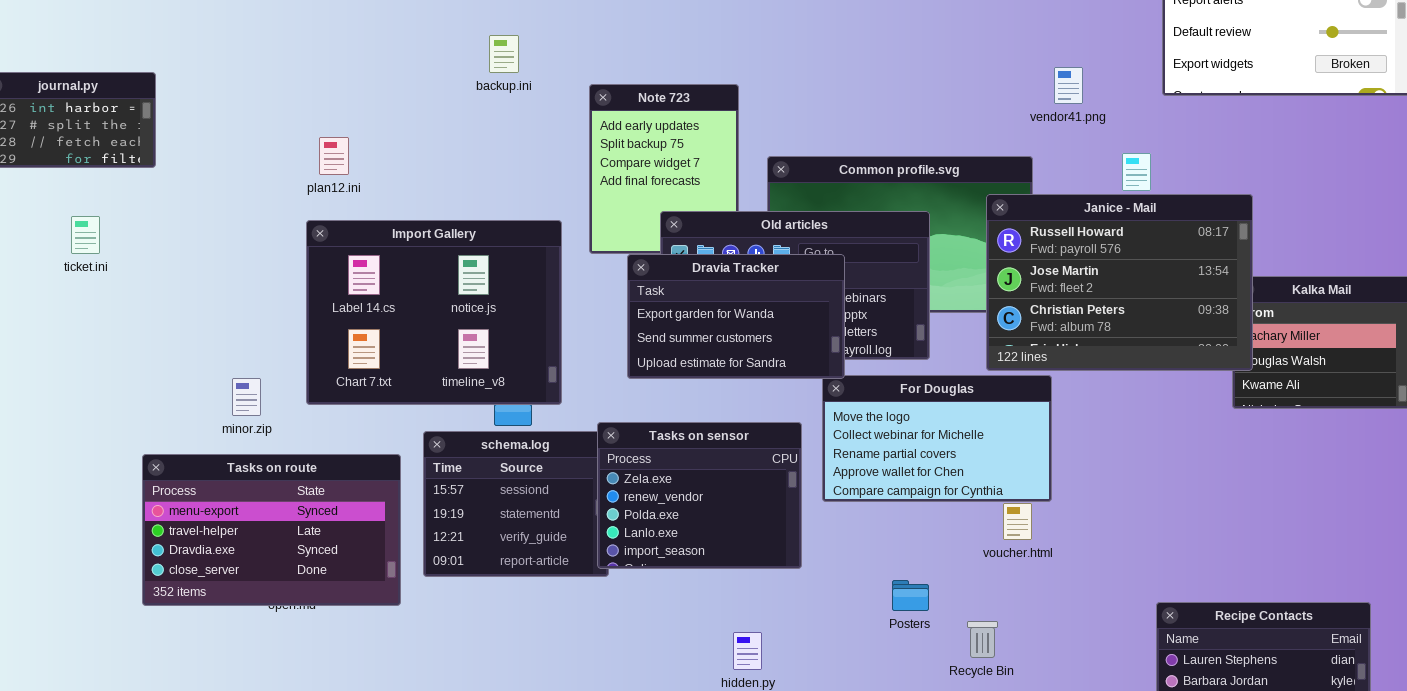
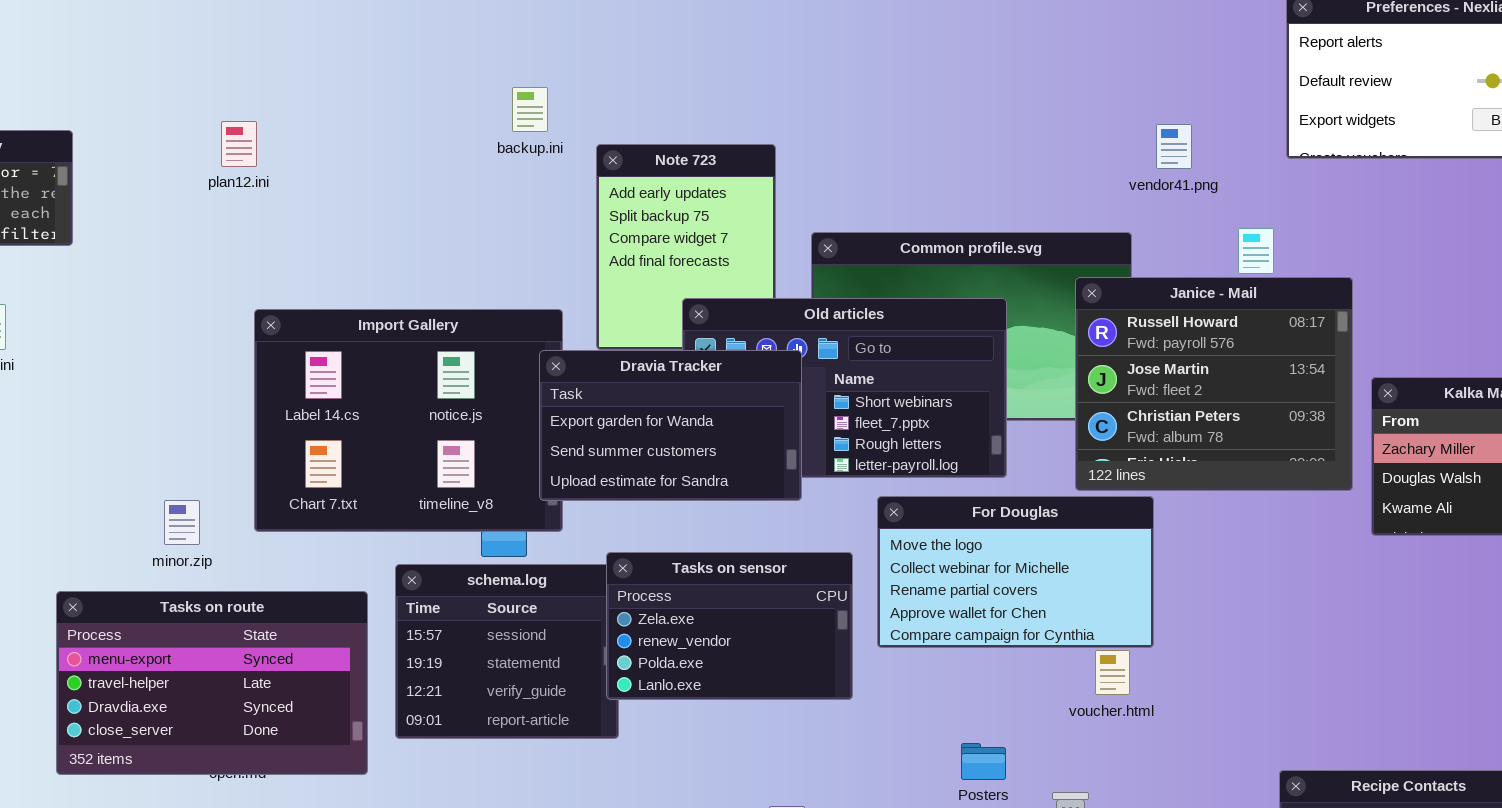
backup.ini: [489,35,519,73] -> [512,87,548,132], moved
plan12.ini: [319,137,349,175] -> [221,121,257,167], moved
Janice - Mail: [986,194,1253,371] -> [1075,277,1353,491], resized
Dravia Tracker: [627,254,845,379] -> [539,350,802,501], moved
Tasks on sensor: [597,422,802,569] -> [606,552,853,700], resized

